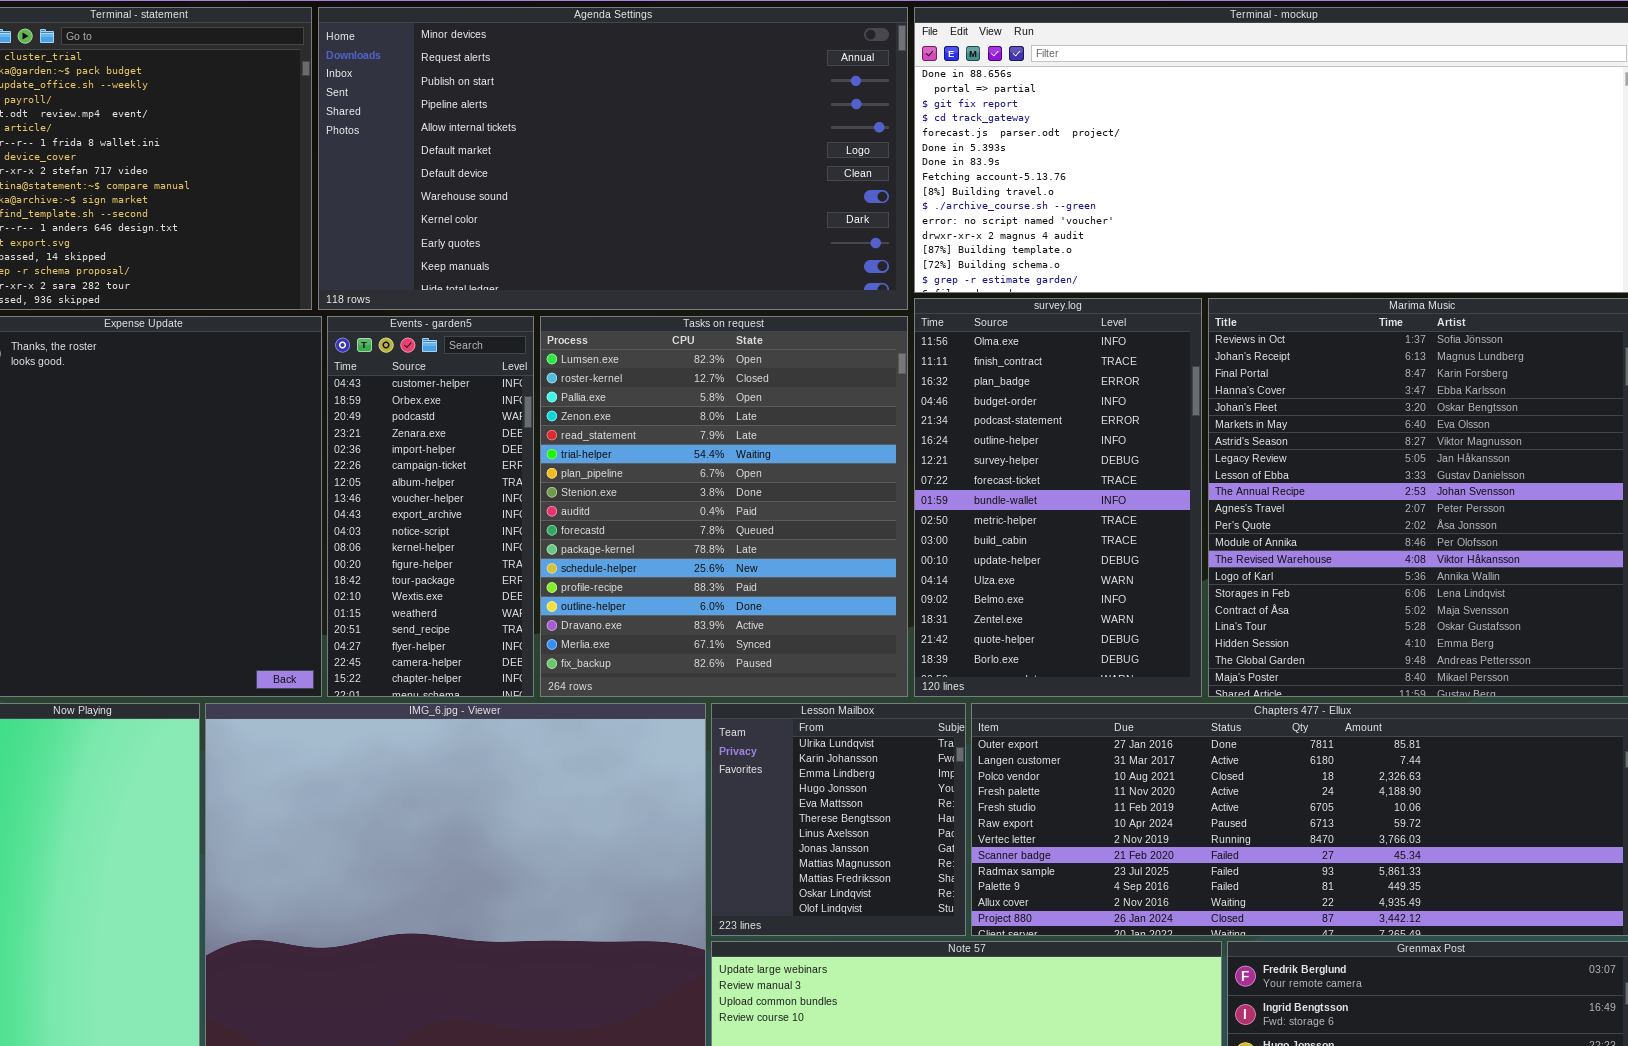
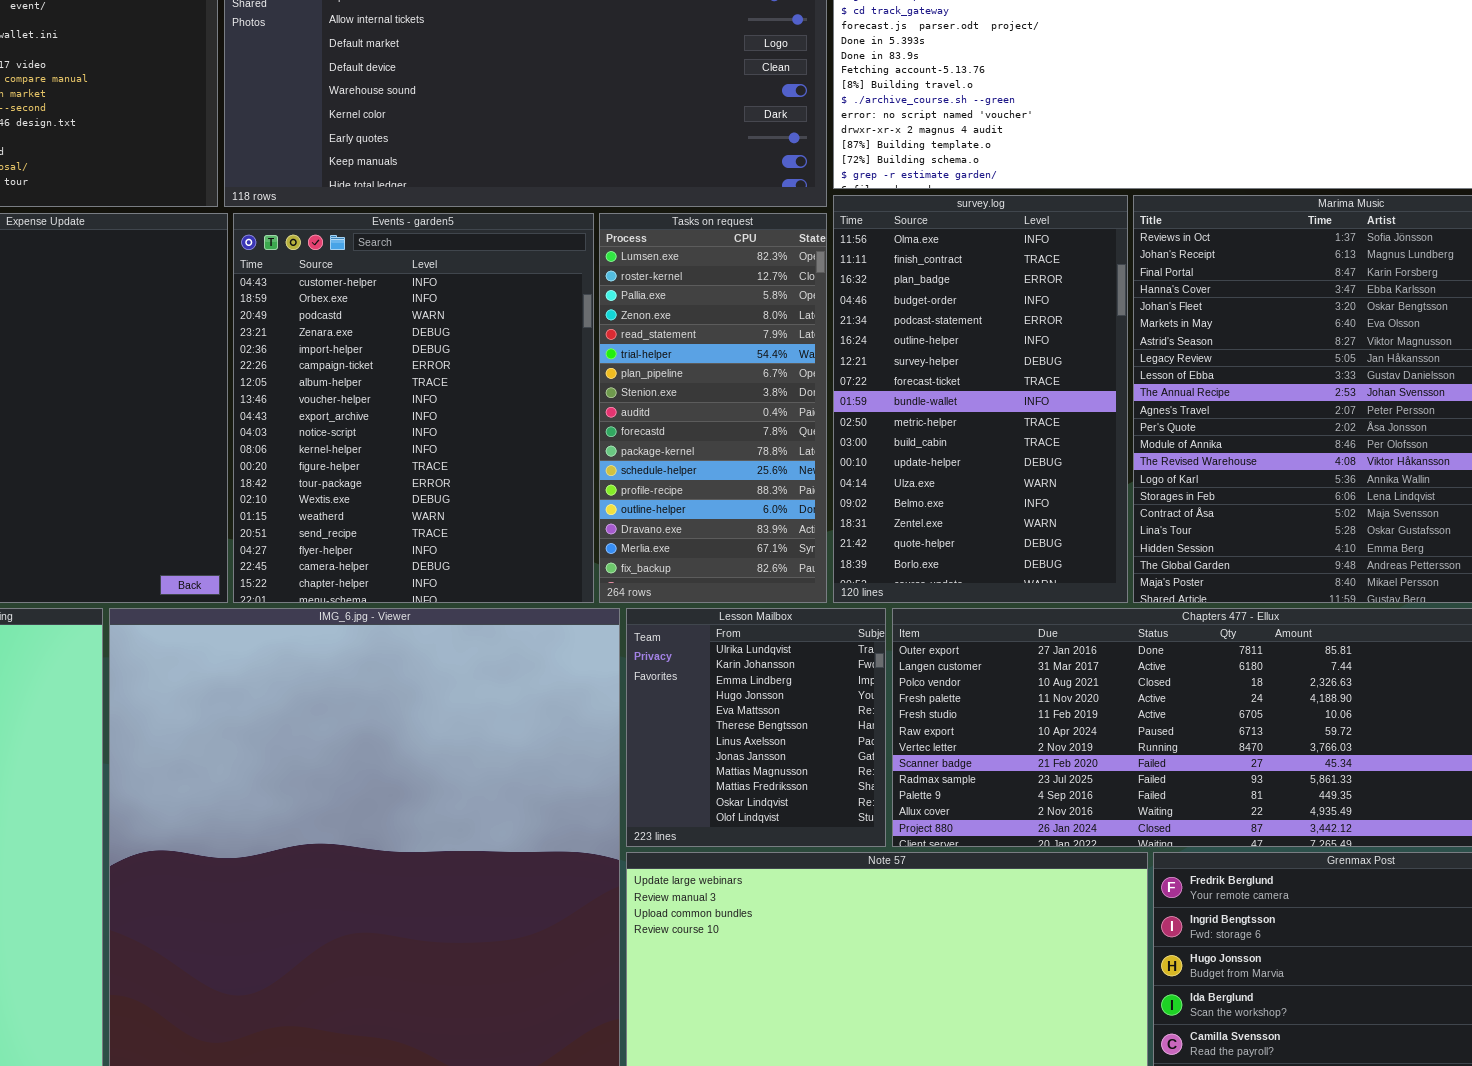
Events - garden5: [327,316,534,697] -> [233,213,594,603], resized
Tasks on request: [540,316,908,697] -> [599,213,827,603], resized

